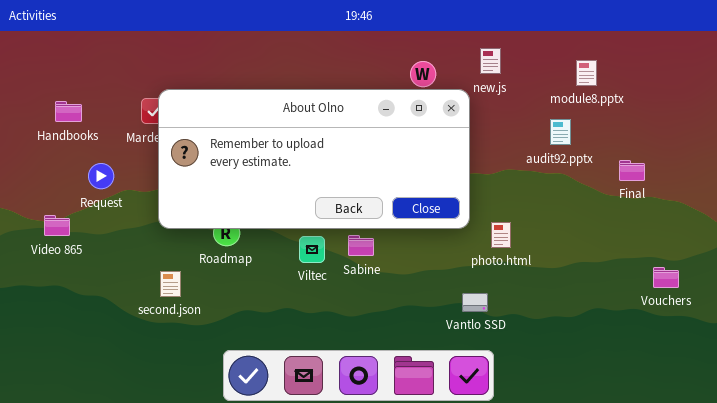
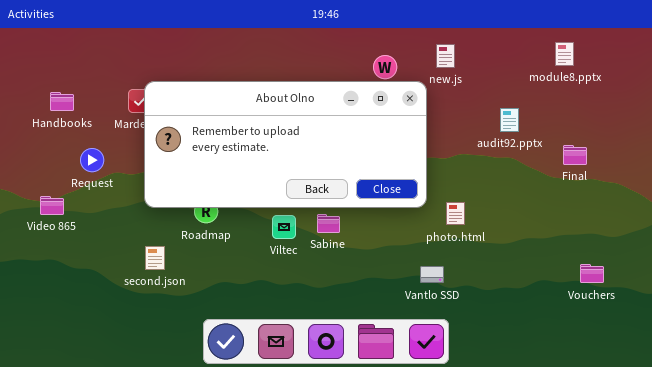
module8.pptx: [576,60,597,86] -> [555,42,574,66], moved
Vouchers: [653,267,679,288] -> [580,264,604,283], moved

